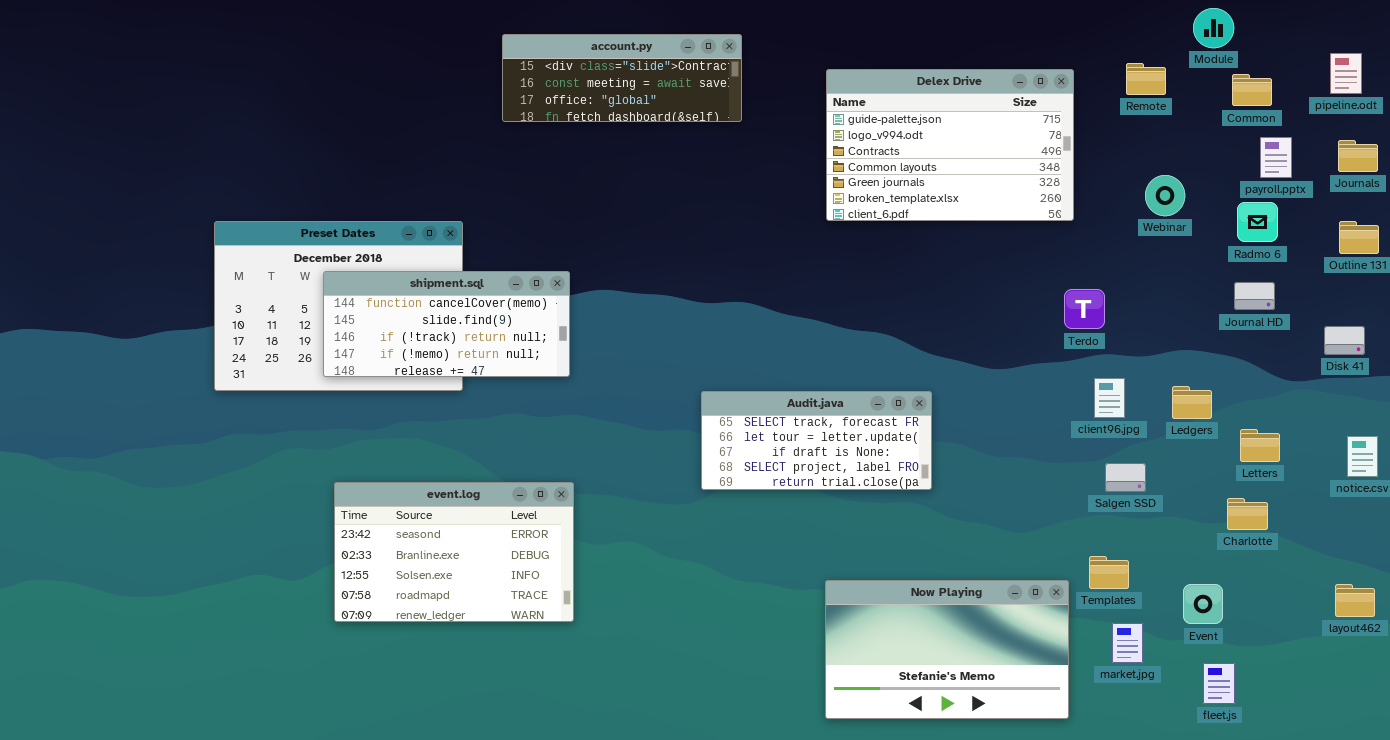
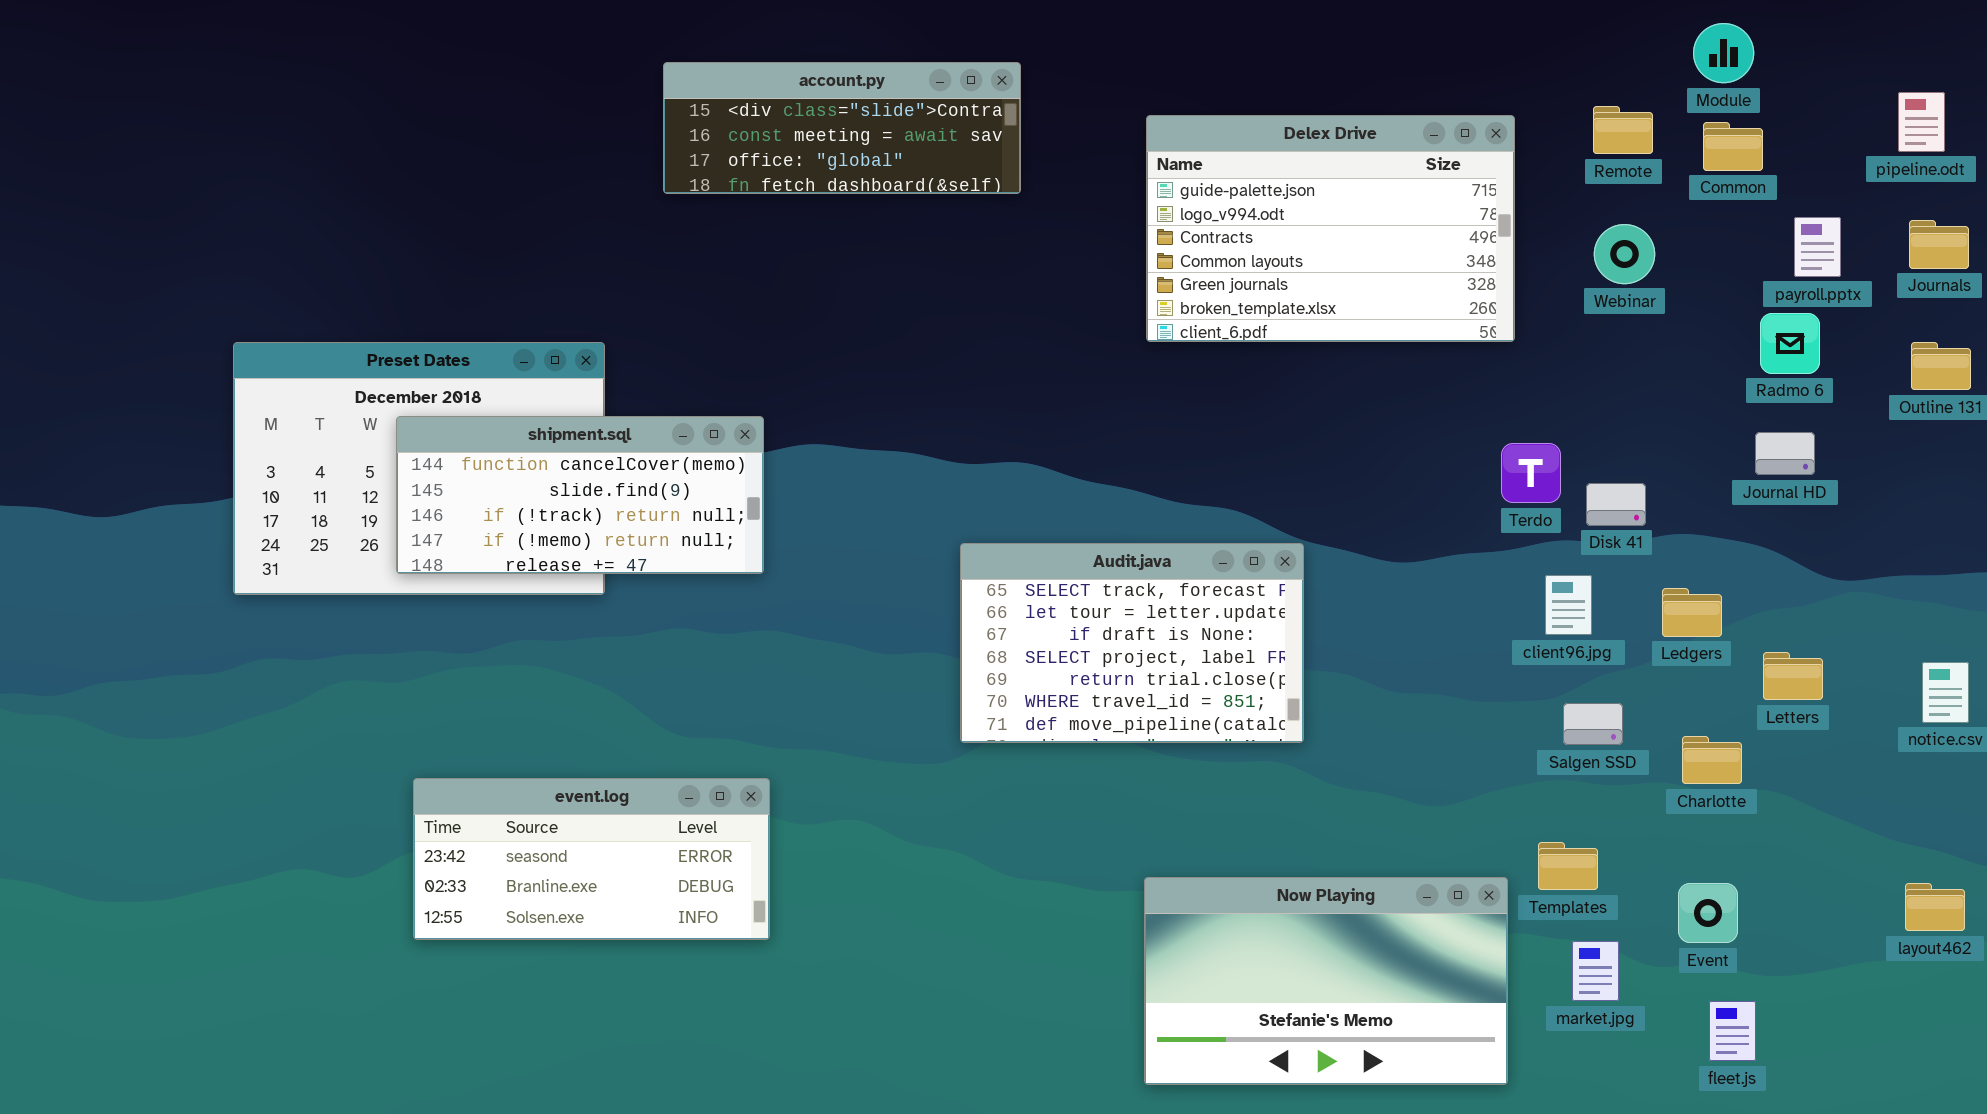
Common: [1232,74,1272,106] -> [1703,122,1763,171], moved
Webinar: [1145,175,1185,216] -> [1594,224,1655,284], moved
Disk 41: [1324,326,1365,355] -> [1586,483,1646,526], moved
Audit.java: [701,391,932,490] -> [960,543,1304,743], resized
event.log: [334,482,574,622] -> [413,778,770,940], resized
Charlotte: [1227,498,1268,530] -> [1682,736,1742,784], moved

